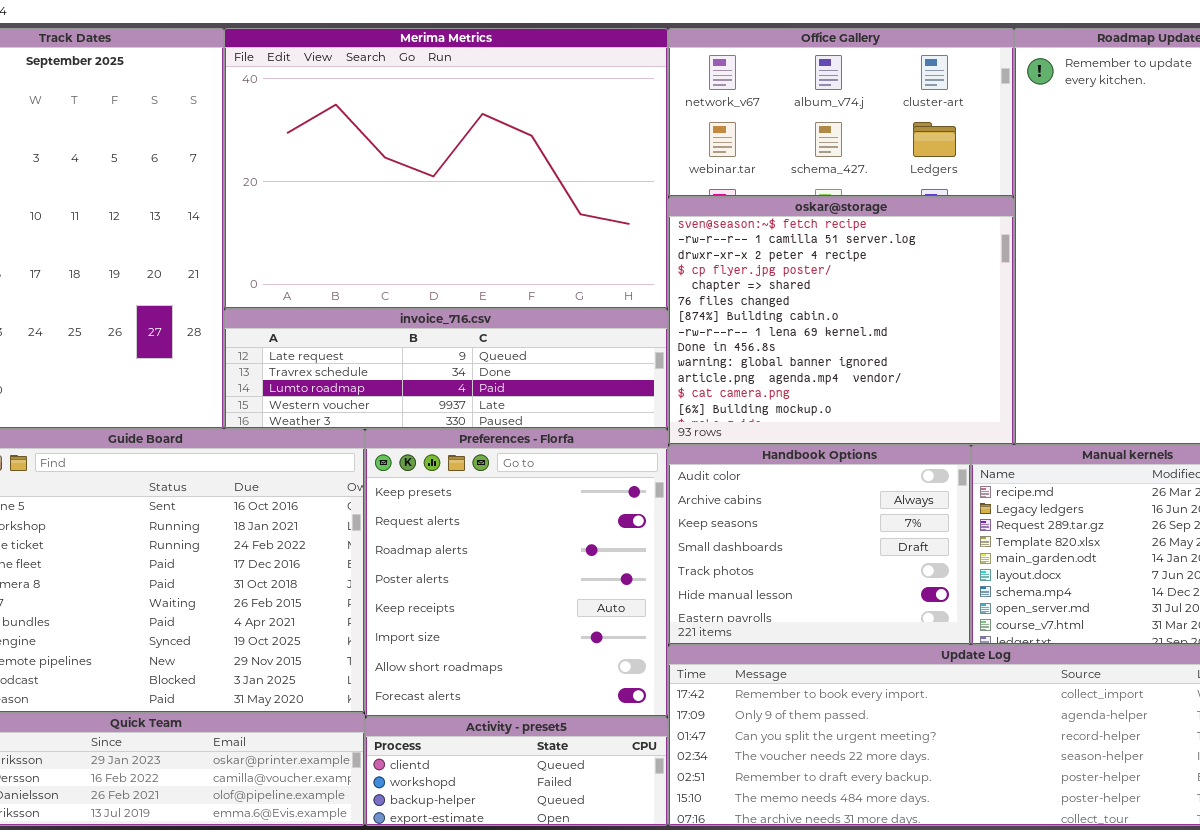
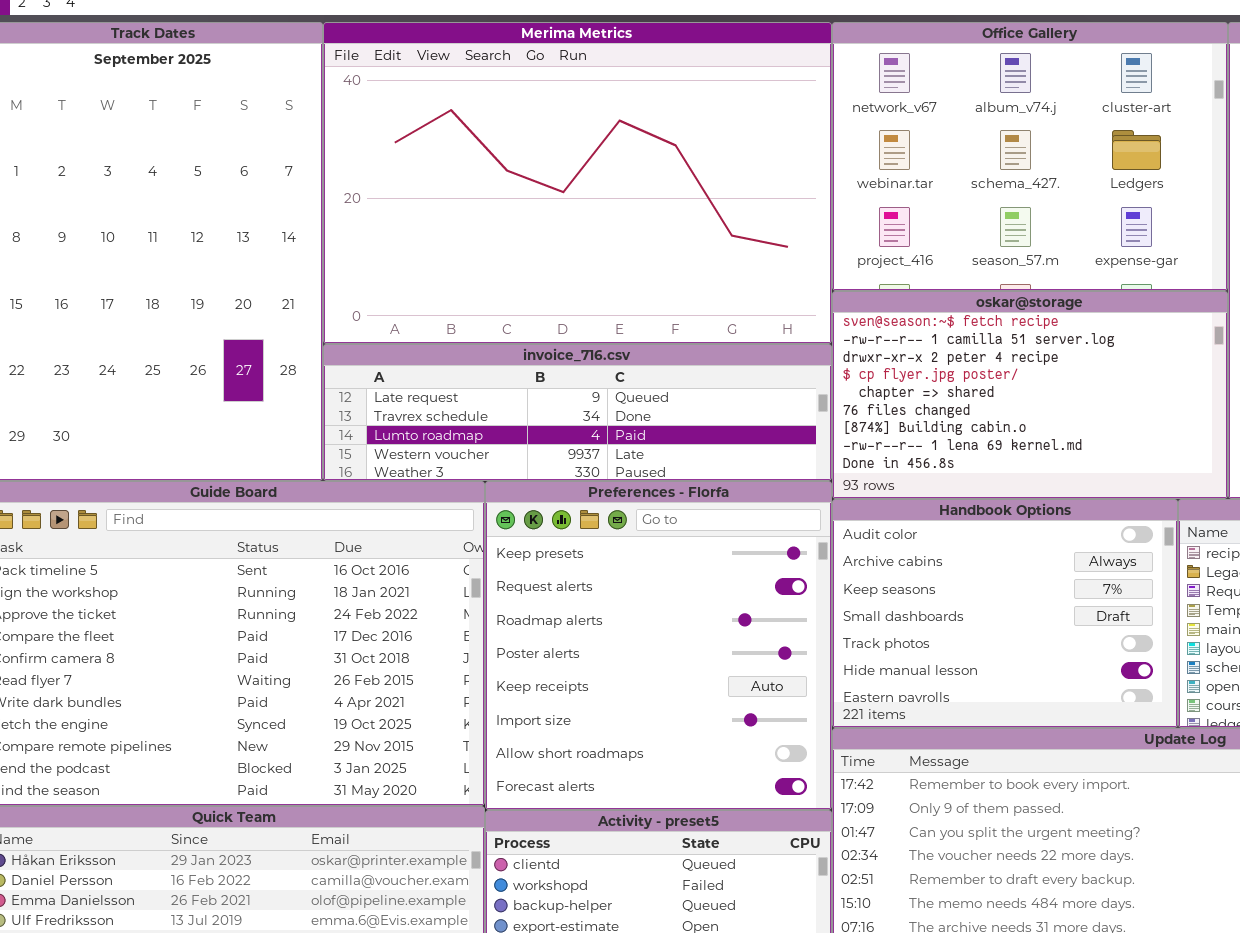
Office Gallery: [668,28,1014,197] -> [832,22,1228,291], resized
oskar@storage: [668,197,1014,445] -> [832,291,1228,499], resized

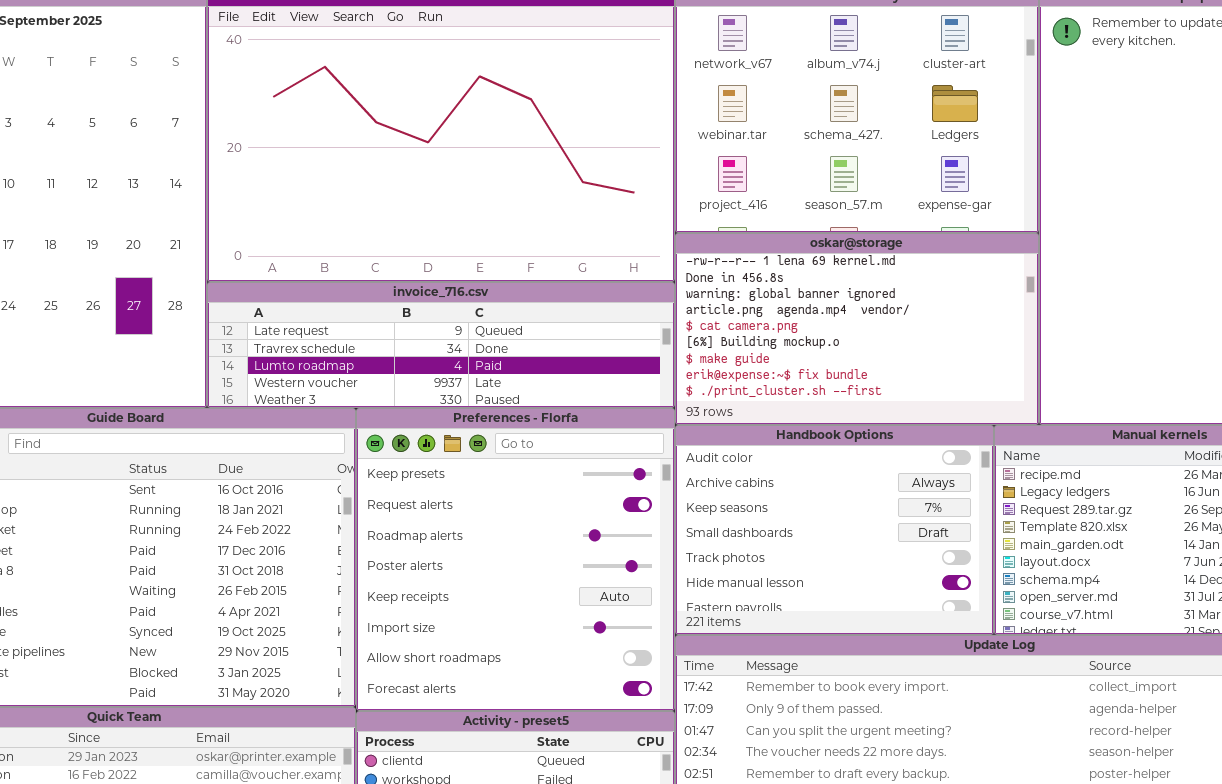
oskar@storage: [832,291,1228,499] -> [675,233,1039,425], scrolled down 7 rows

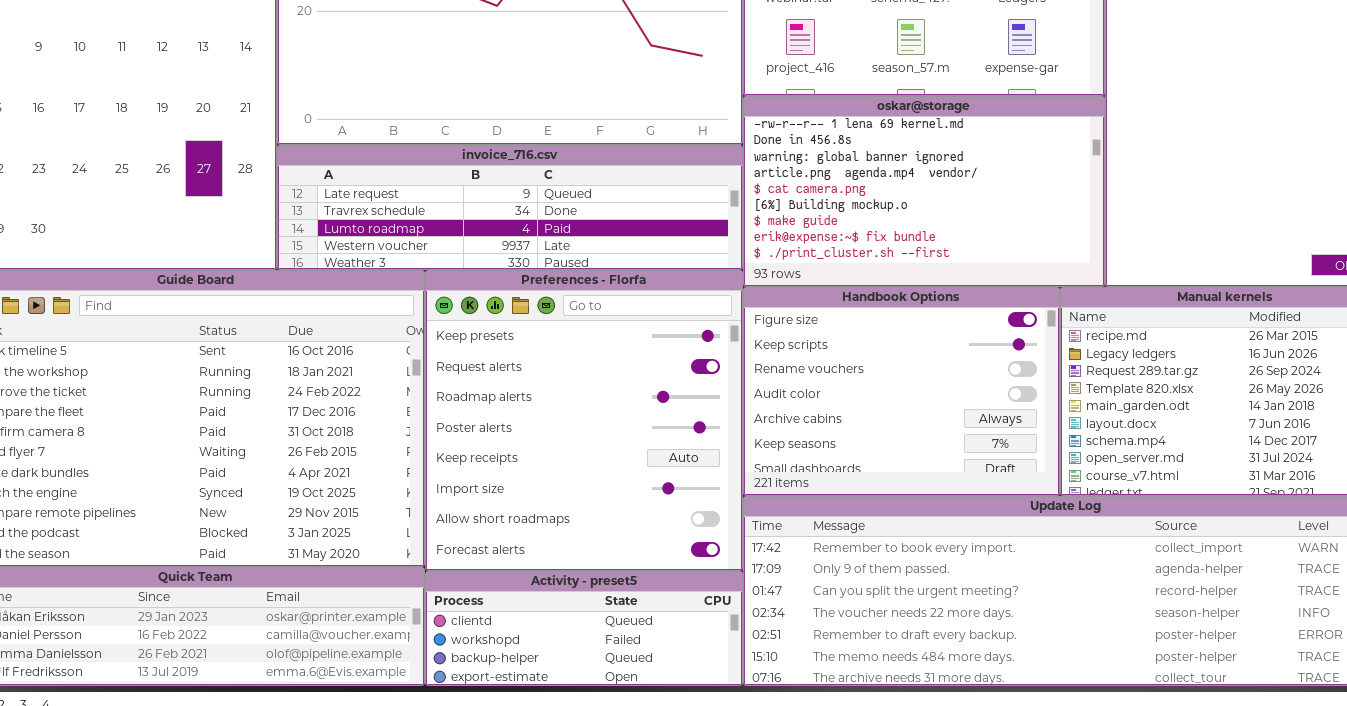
Handbook Options: [675,425,994,635] -> [743,287,1060,496], scrolled up 3 rows

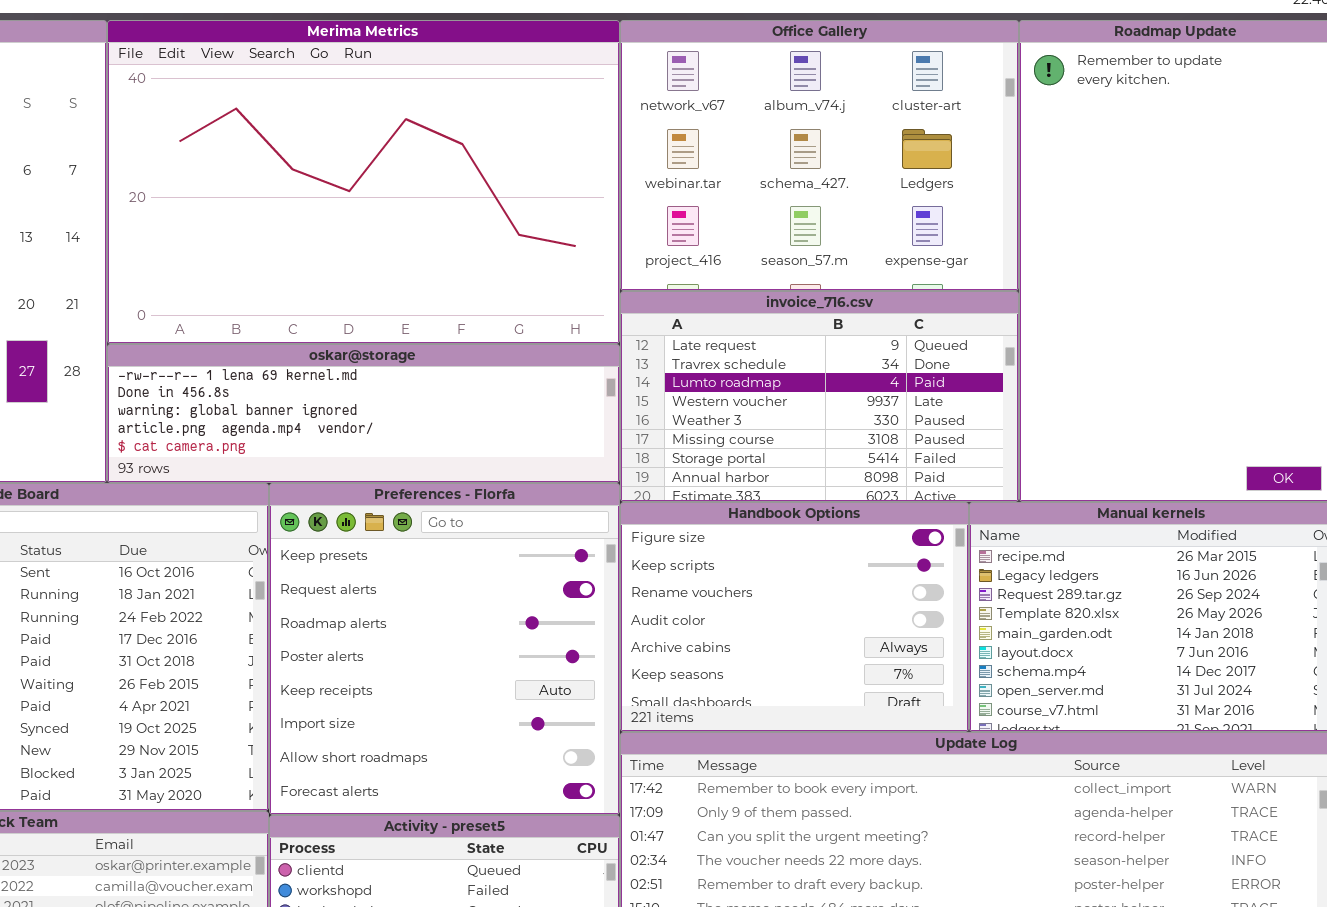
oskar@storage: [743,96,1105,287] -> [107,344,620,483], moved, resized
invoice_716.csv: [277,145,743,270] -> [620,291,1019,502], moved, resized

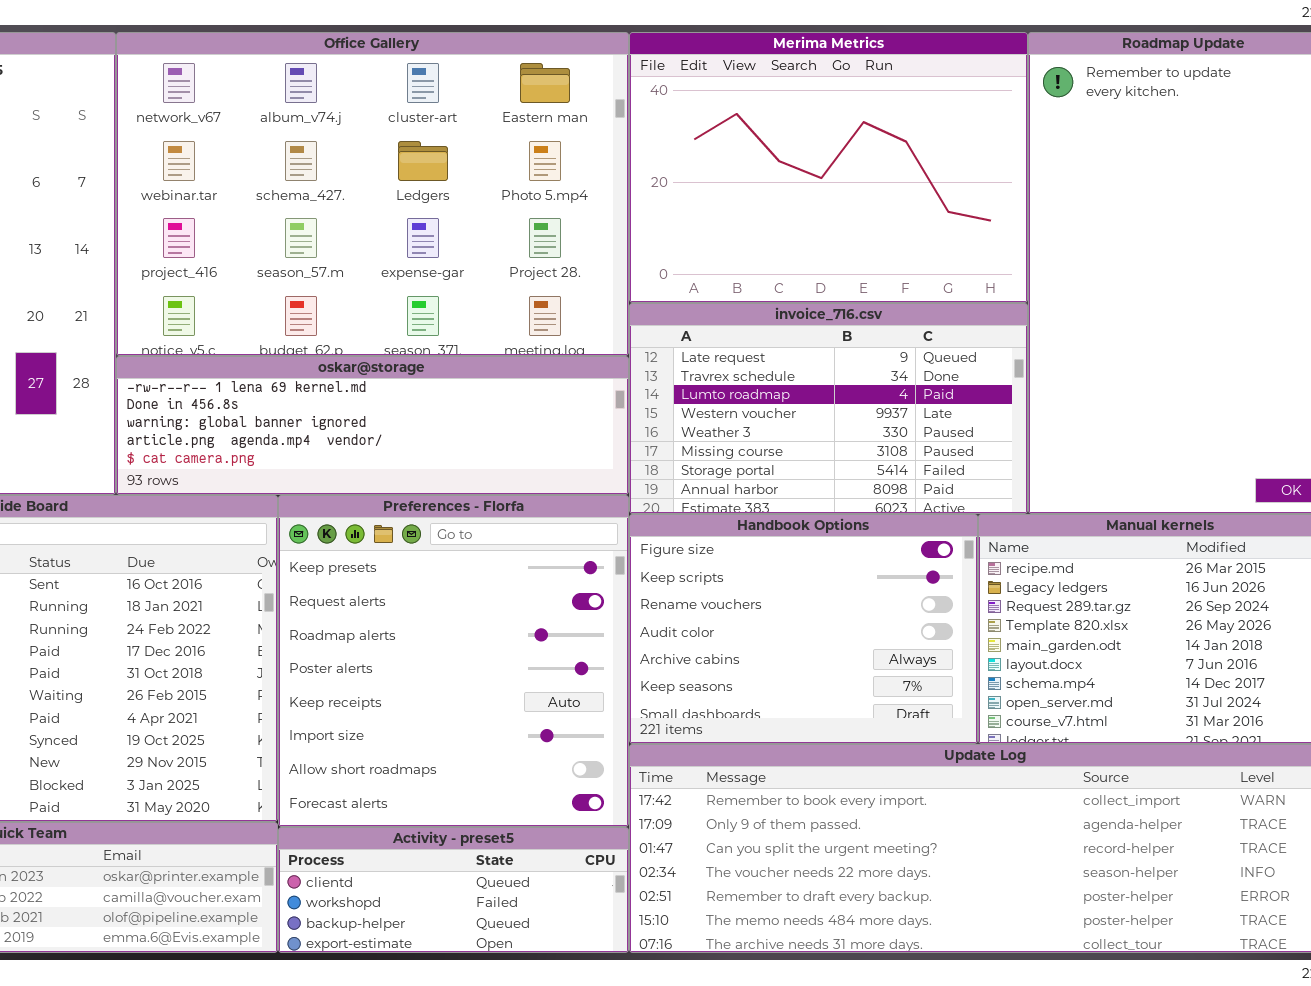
Merima Metrics: [107,20,620,344] -> [629,32,1028,303], moved, resized
Office Gallery: [620,20,1019,291] -> [116,32,629,356], moved, resized

